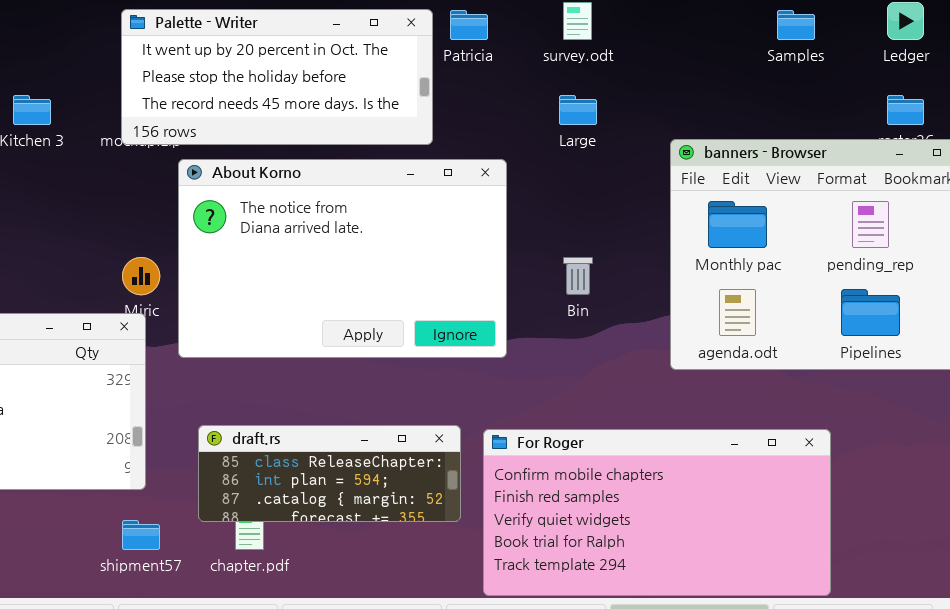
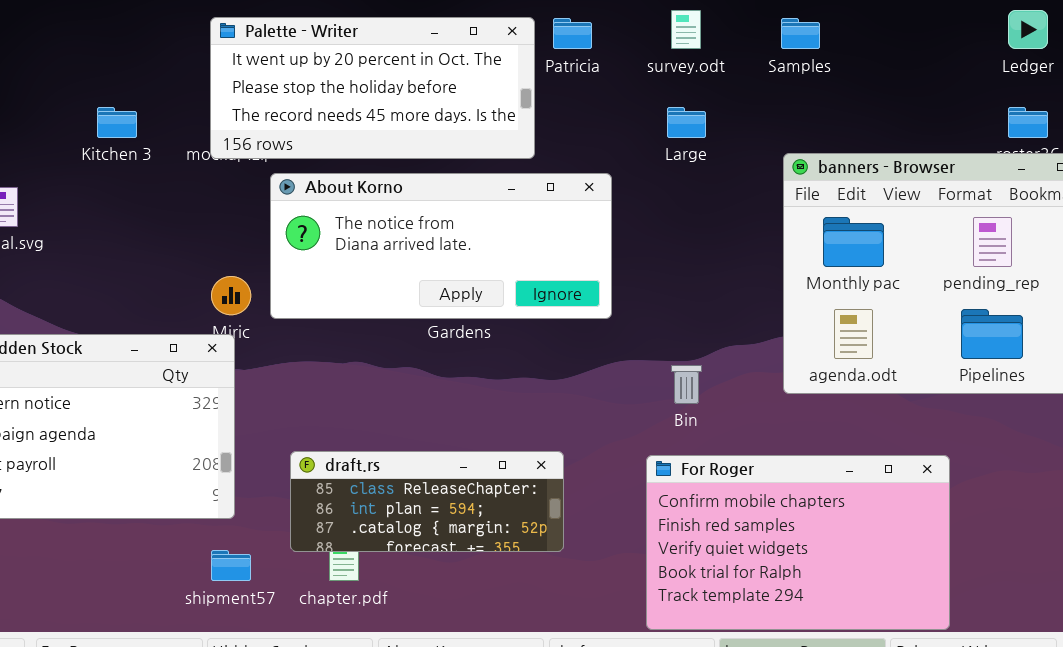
Samples: [777,10,815,40] -> [781,18,820,49], moved
About Korno: [178,159,507,358] -> [270,173,612,319], resized
Bin: [563,257,593,295] -> [671,365,702,404], moved
For Roger: [483,429,831,596] -> [646,455,950,630], resized

